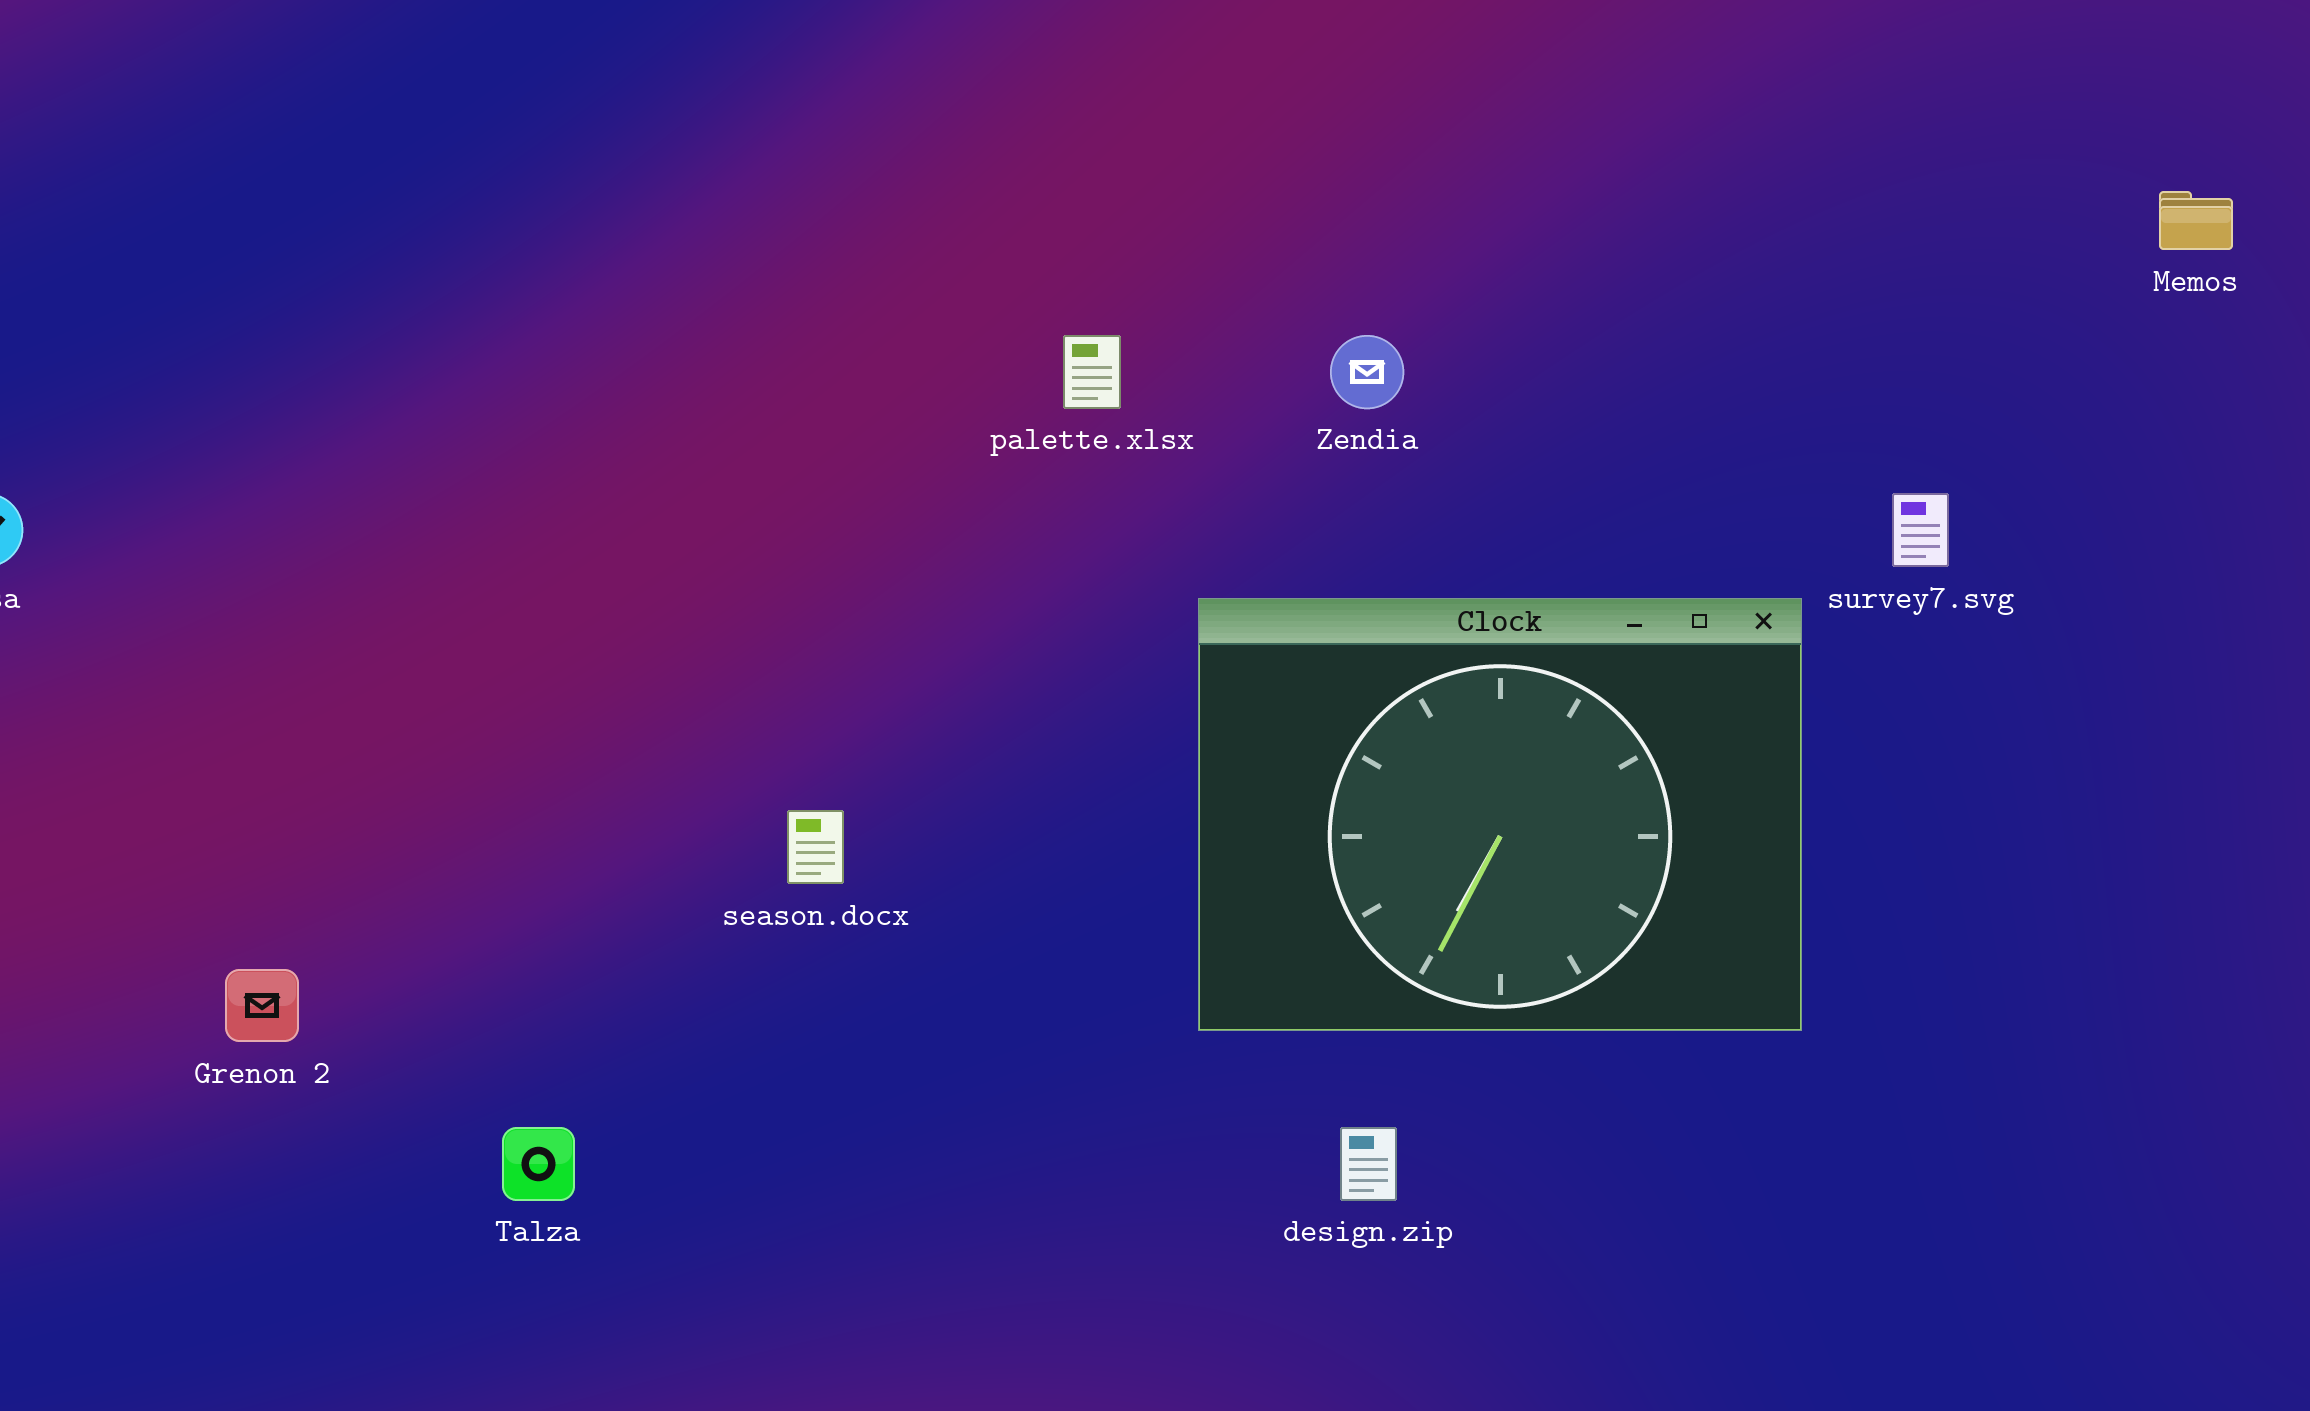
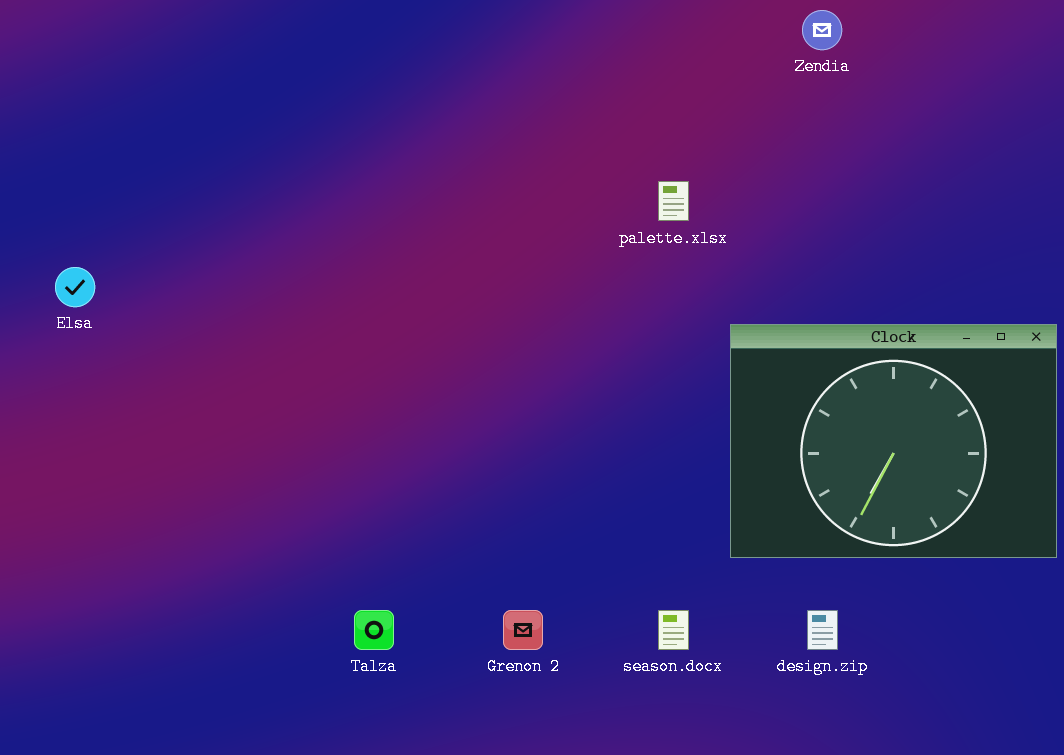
Zendia: [1330,335,1404,409] -> [802,10,842,50], moved
season.docx: [787,810,844,884] -> [658,610,689,650], moved
Grenon 2: [225,969,299,1042] -> [503,610,543,650], moved

